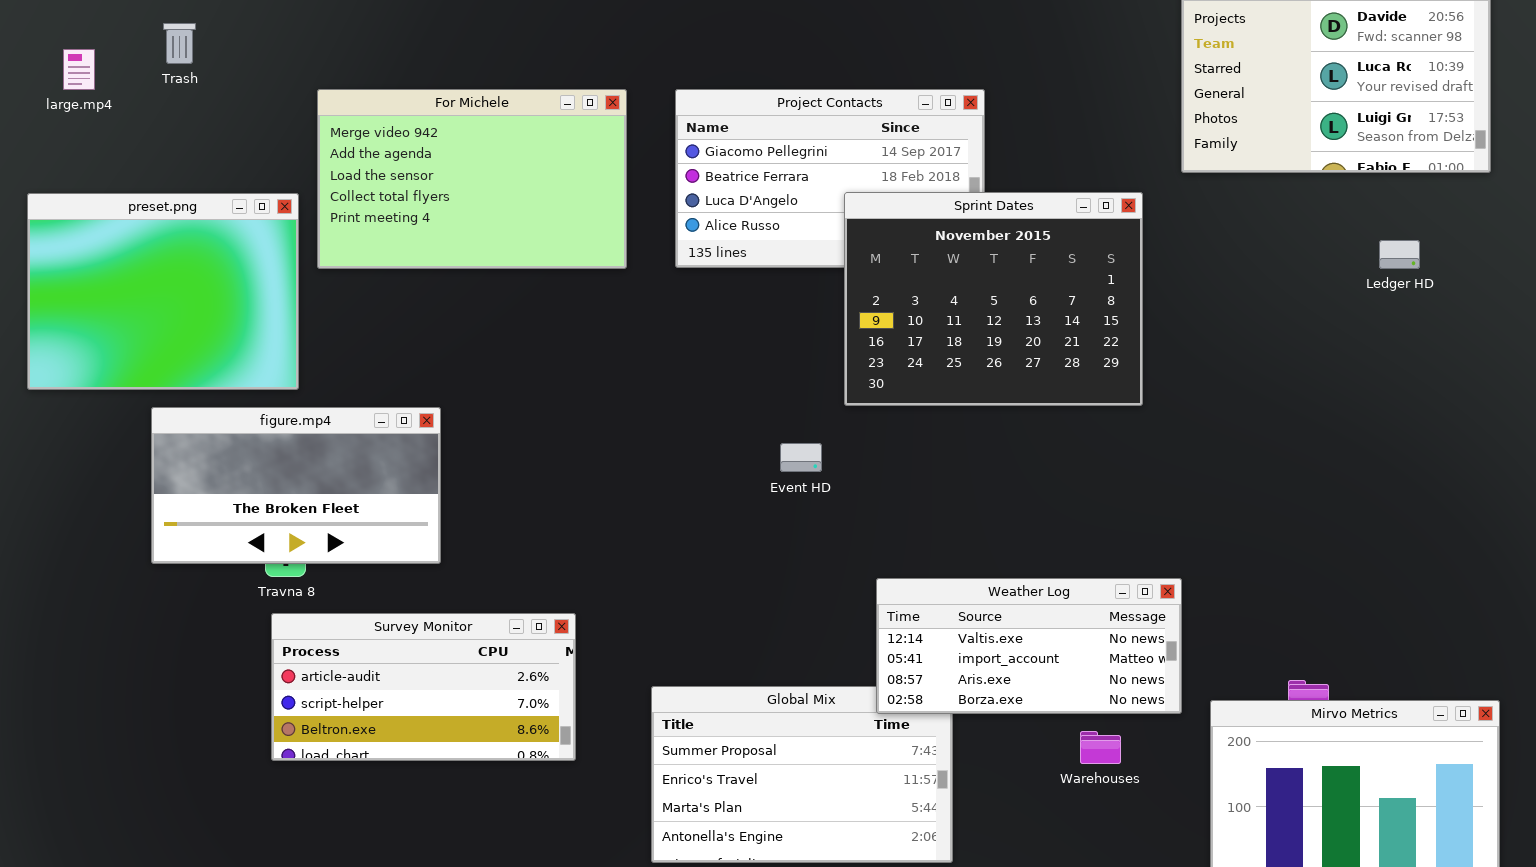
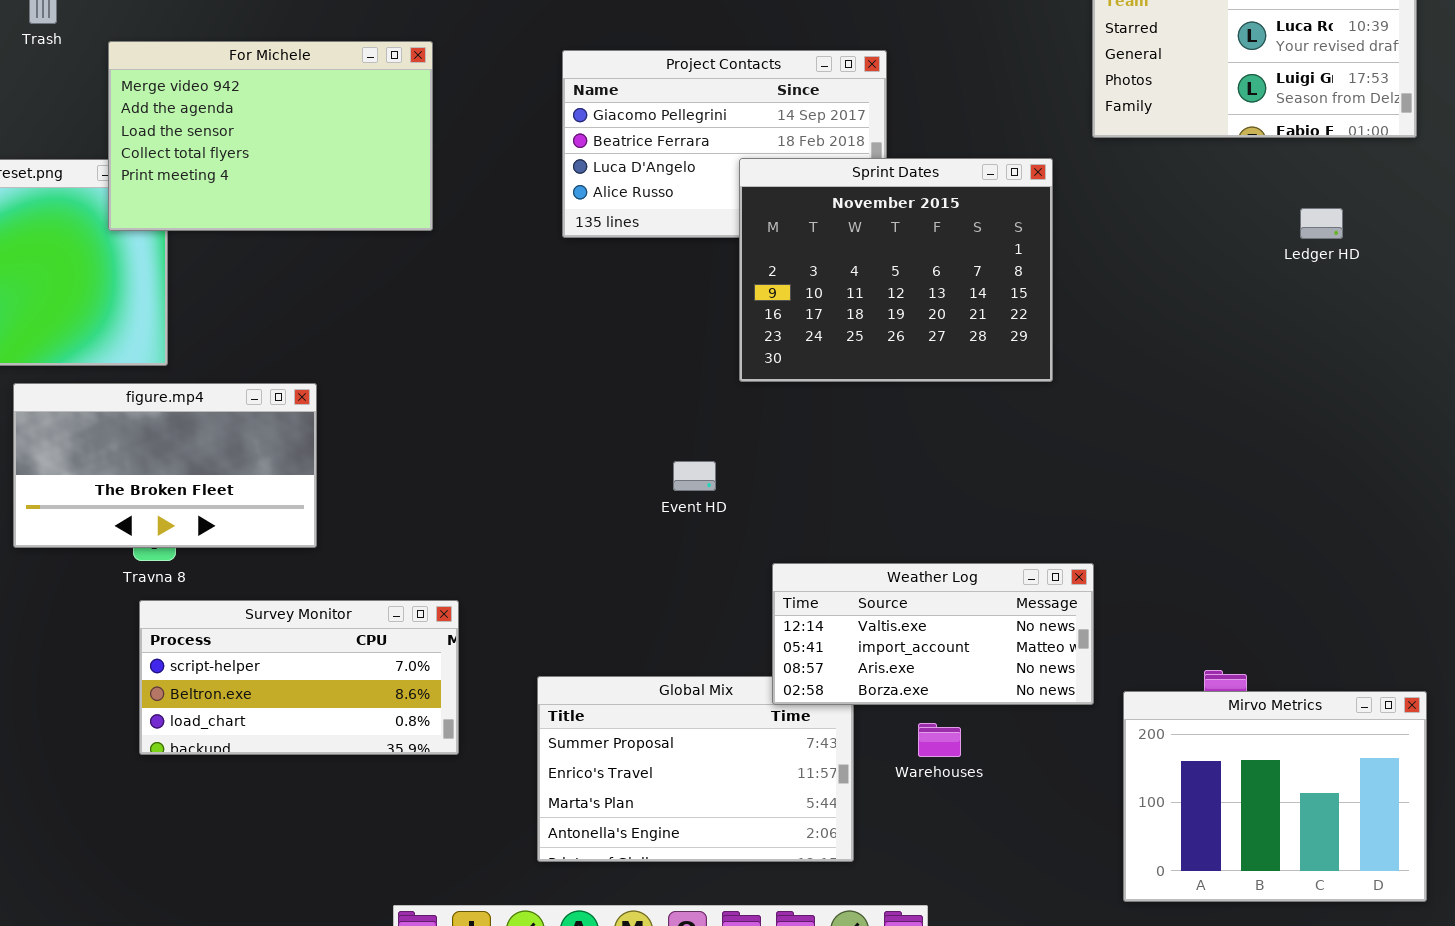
For Michele: [317,89,627,269] -> [108,41,433,231], moved
Event HD: [780,443,822,472] -> [673,461,716,491], moved
Survey Monitor: [271,613,576,761] -> [139,600,459,755], scrolled down 1 row
Warehouses: [1080,731,1121,764] -> [918,723,961,757], moved

